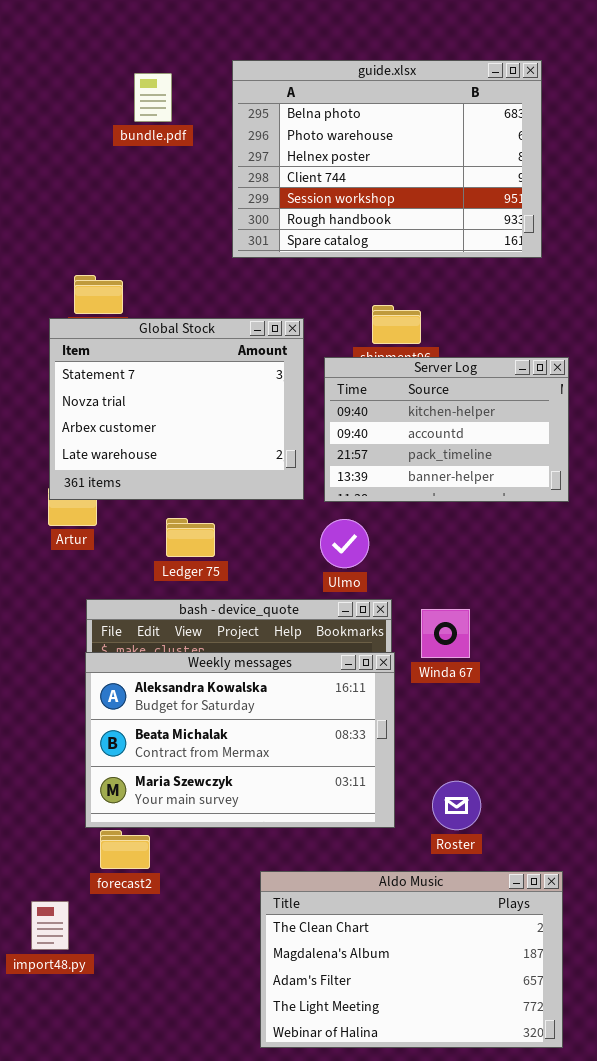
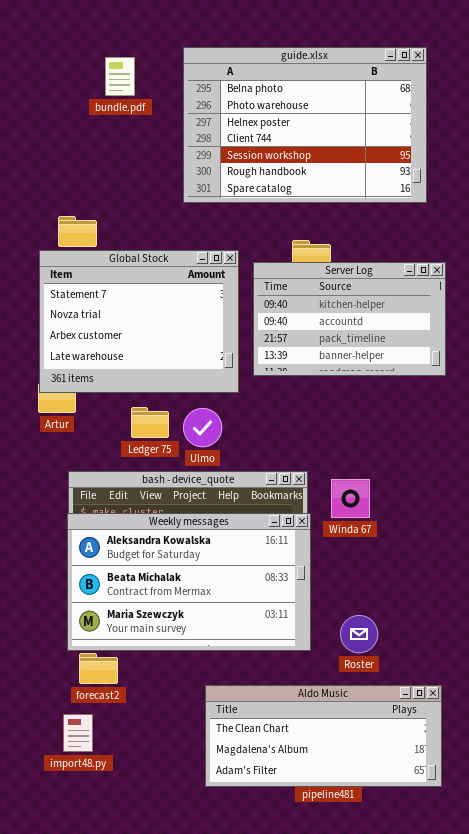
Server Log: [324,357,569,502] -> [253,262,446,376], moved
Ulmo: [320,519,369,568] -> [183,408,222,447], moved
Aldo Music: [260,871,563,1048] -> [205,685,442,787], resized
import48.py: [31,901,69,950] -> [63,714,93,752], moved

